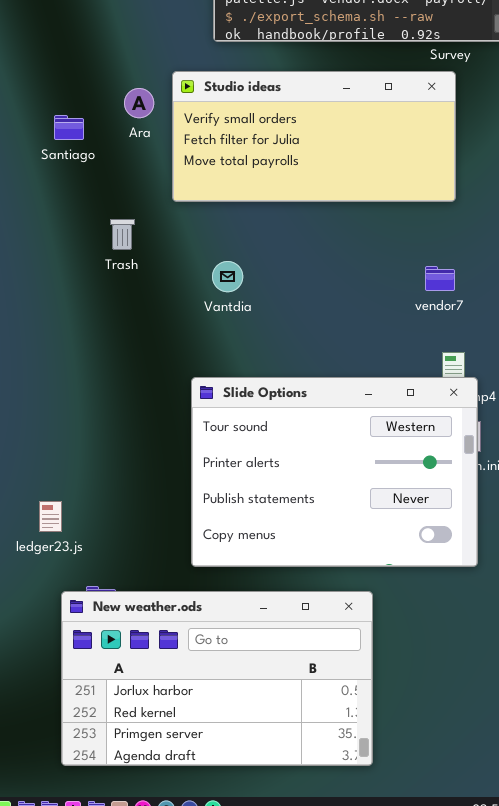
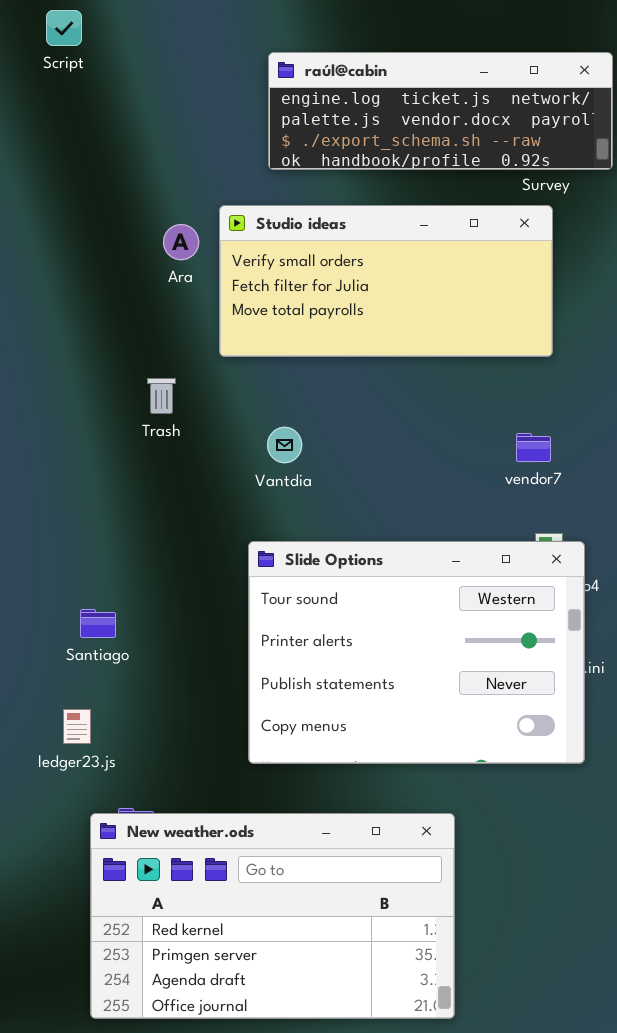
Santiago: [54,115,84,140] -> [80,609,116,638], moved
Slide Options: [191,377,478,567] -> [248,541,585,764], moved
New weather.ods: [61,591,373,766] -> [90,813,455,1019], scrolled down 1 row

